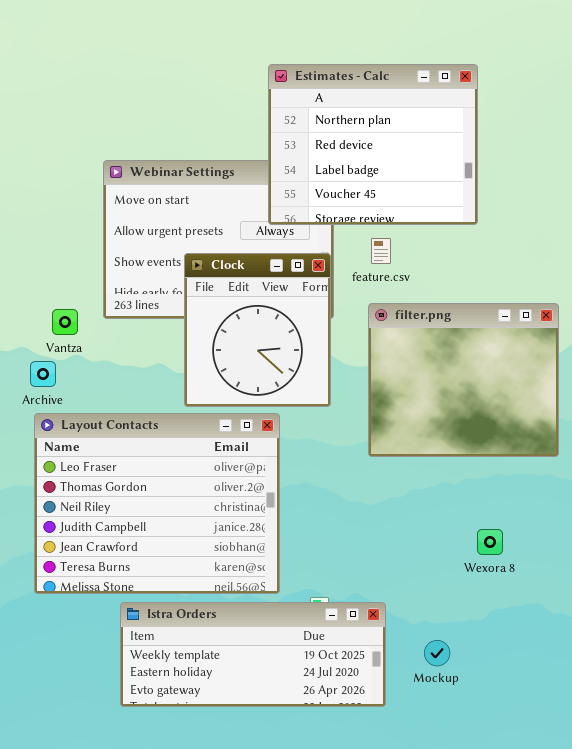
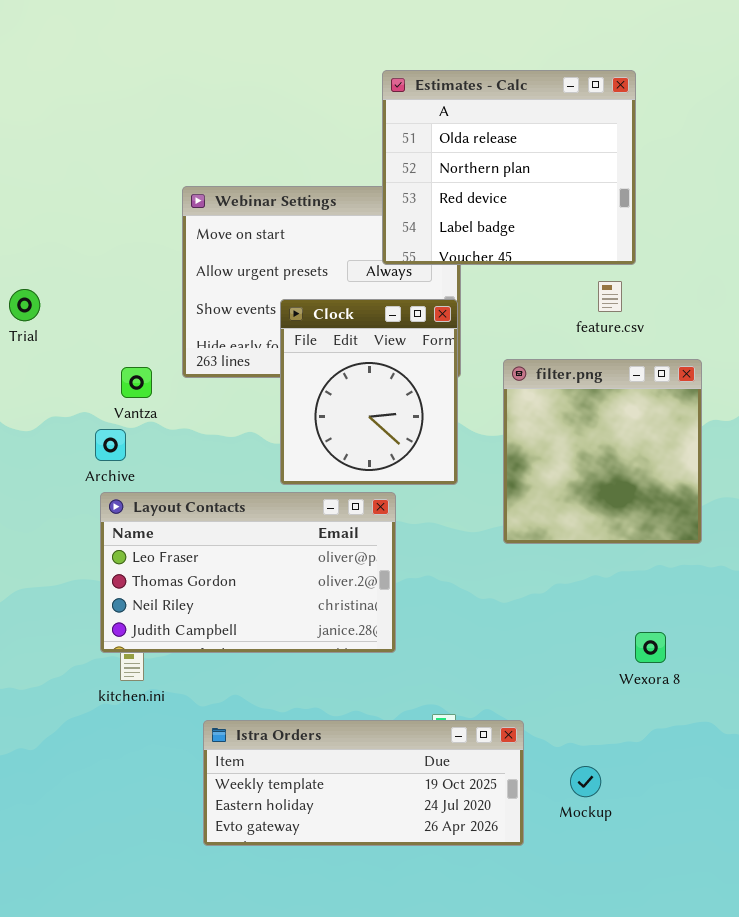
Estimates - Calc: [268,64,478,225] -> [382,70,636,265], scrolled up 1 row
feature.csv: [371,238,391,264] -> [598,281,622,312], moved
filter.png: [368,303,559,457] -> [503,359,702,544], resized
Layout Contacts: [34,413,280,594] -> [100,492,396,653], resized

